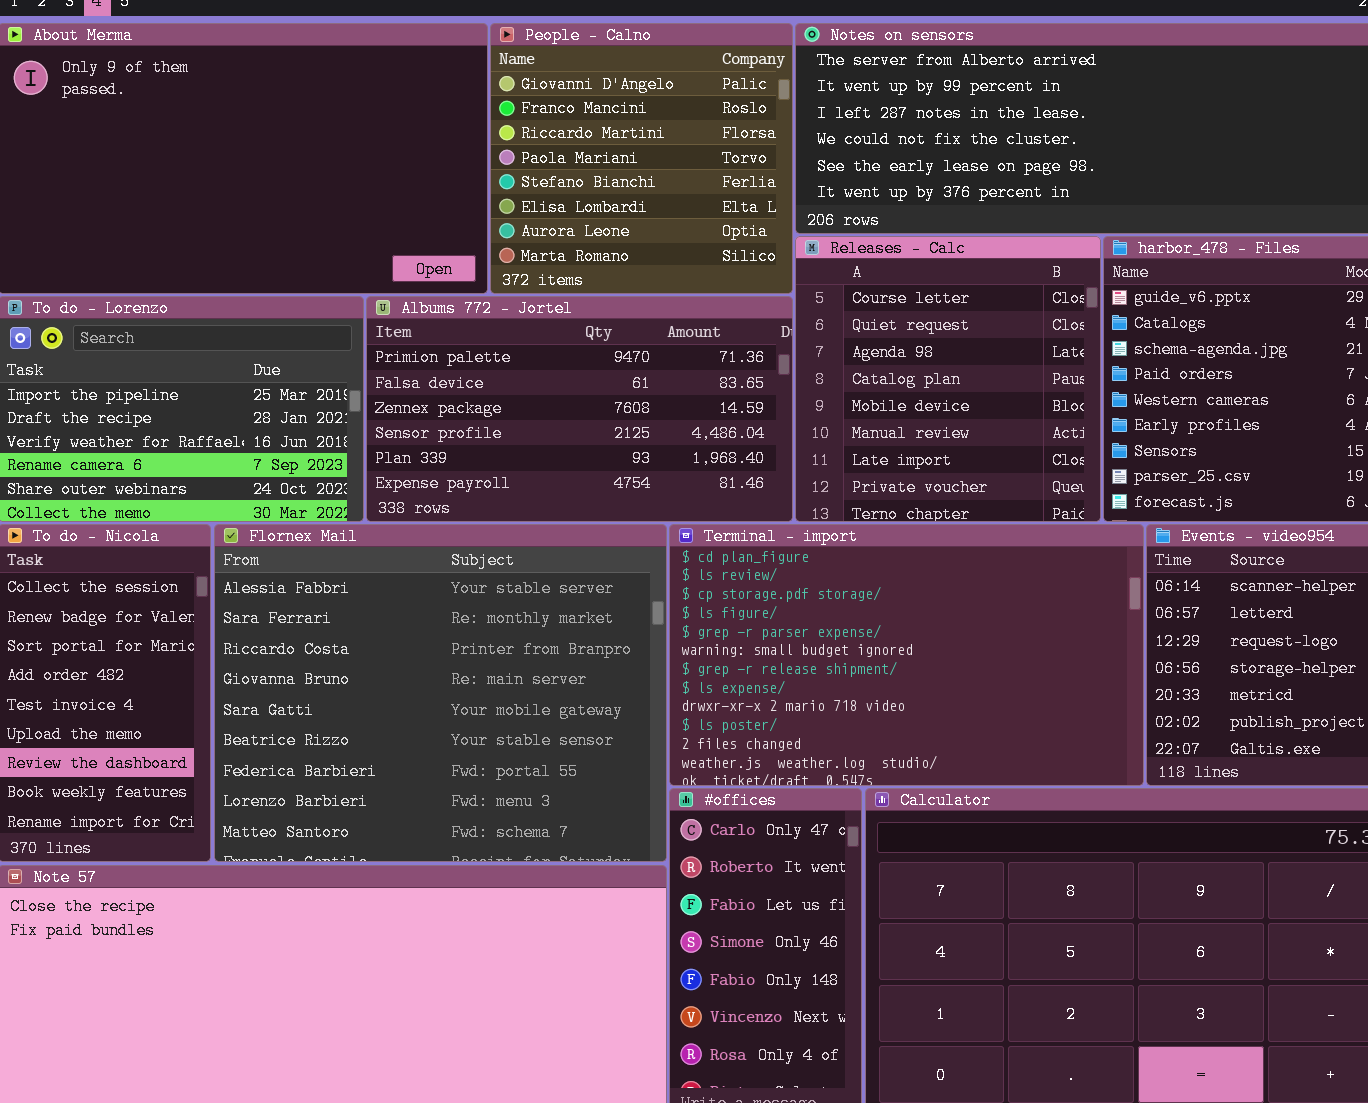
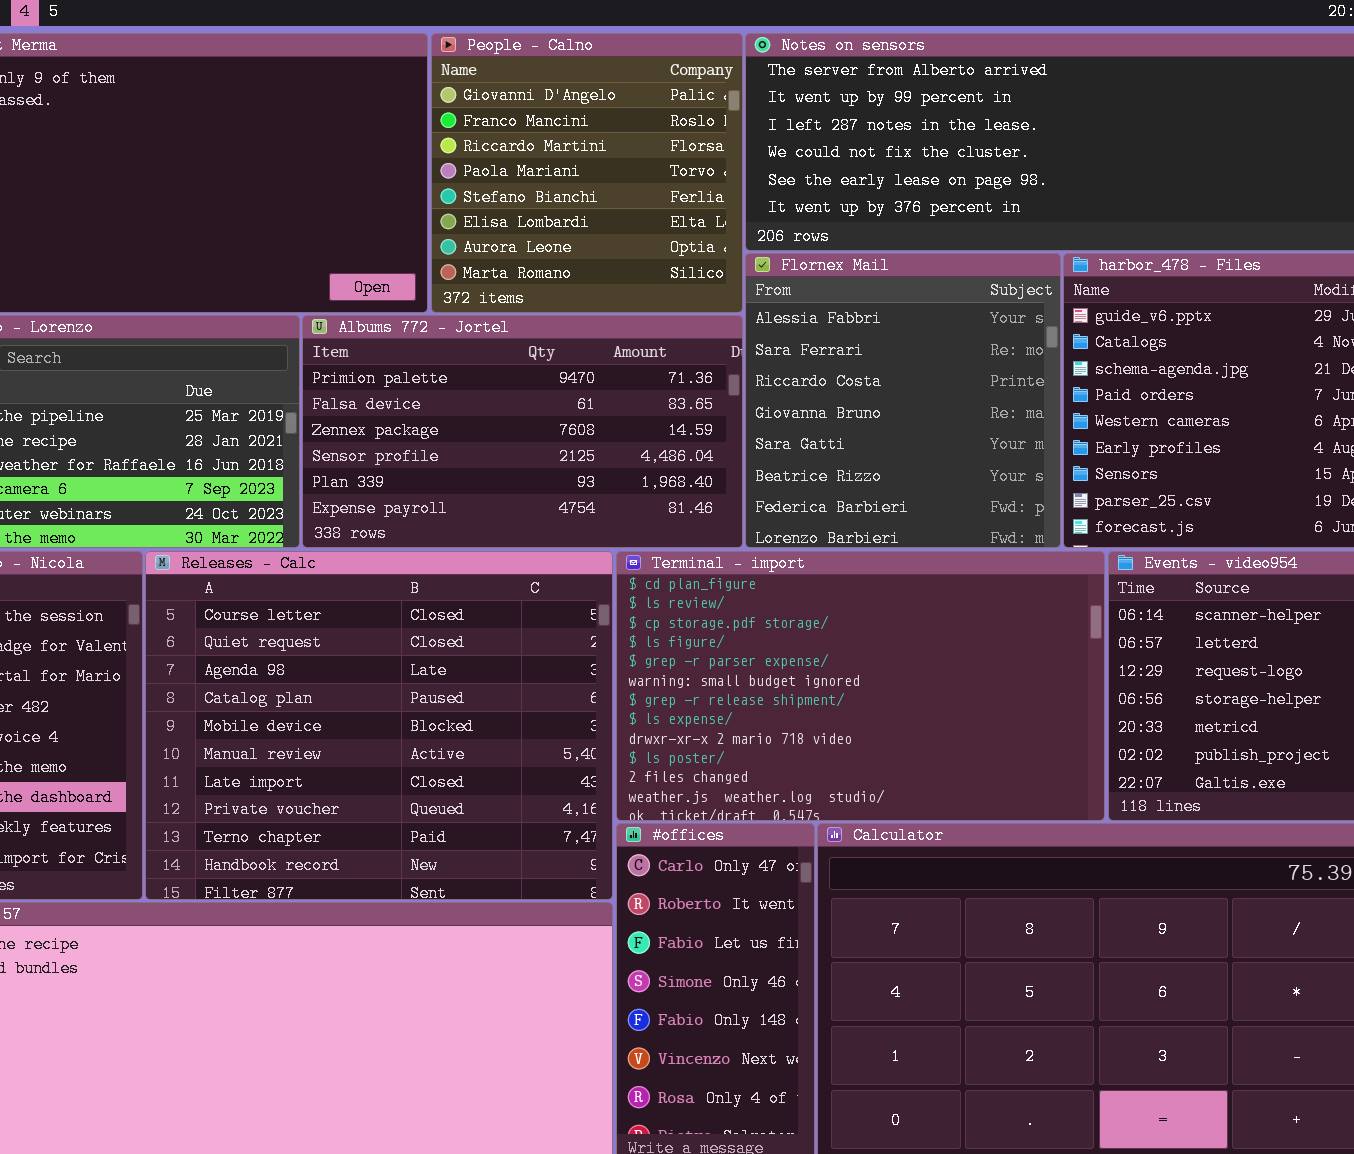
Releases - Calc: [795,236,1101,522] -> [145,551,613,900], moved, resized
Flornex Mail: [214,524,667,862] -> [745,253,1061,548], moved, resized

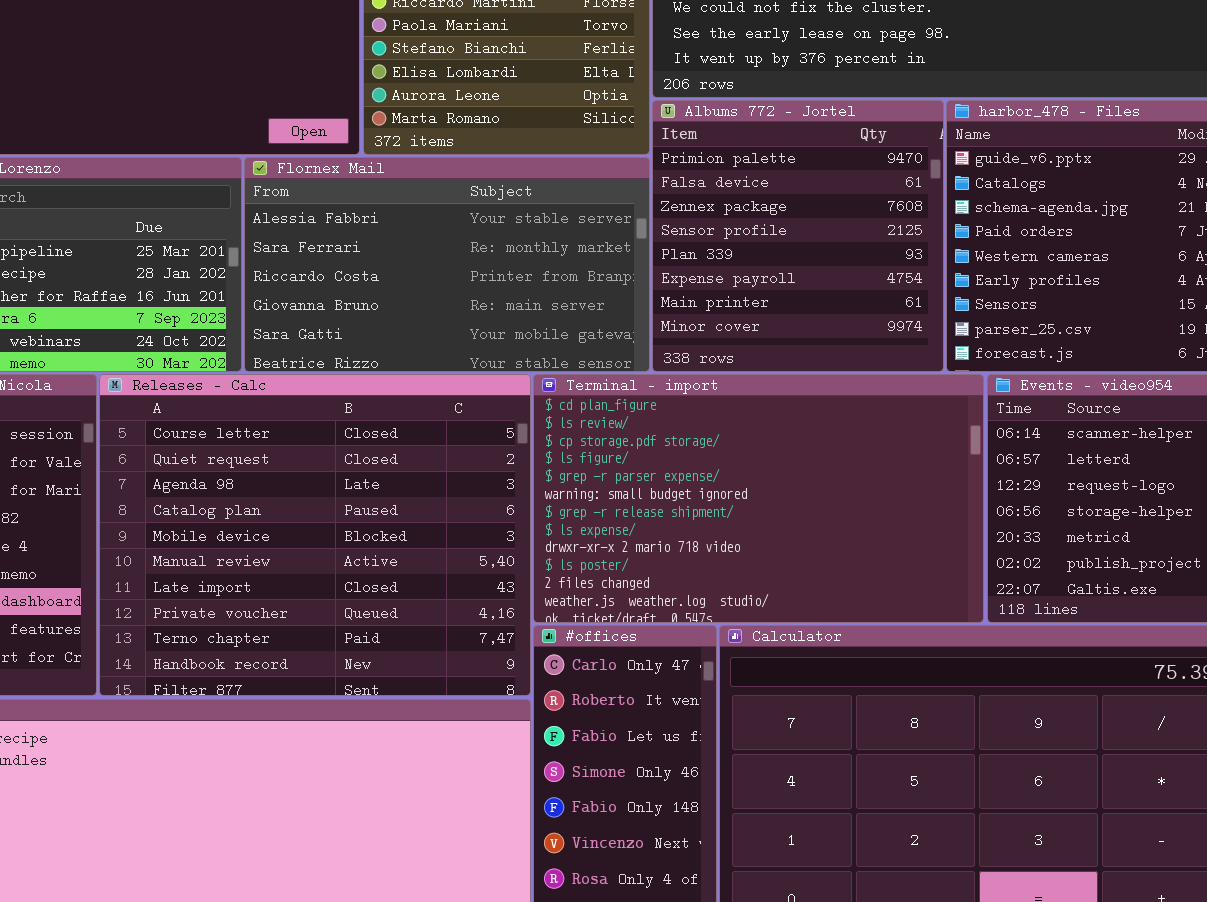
Flornex Mail: [745,253,1061,548] -> [244,157,650,372], moved, resized
Albums 772 - Jortel: [302,315,743,548] -> [652,100,944,372], moved, resized

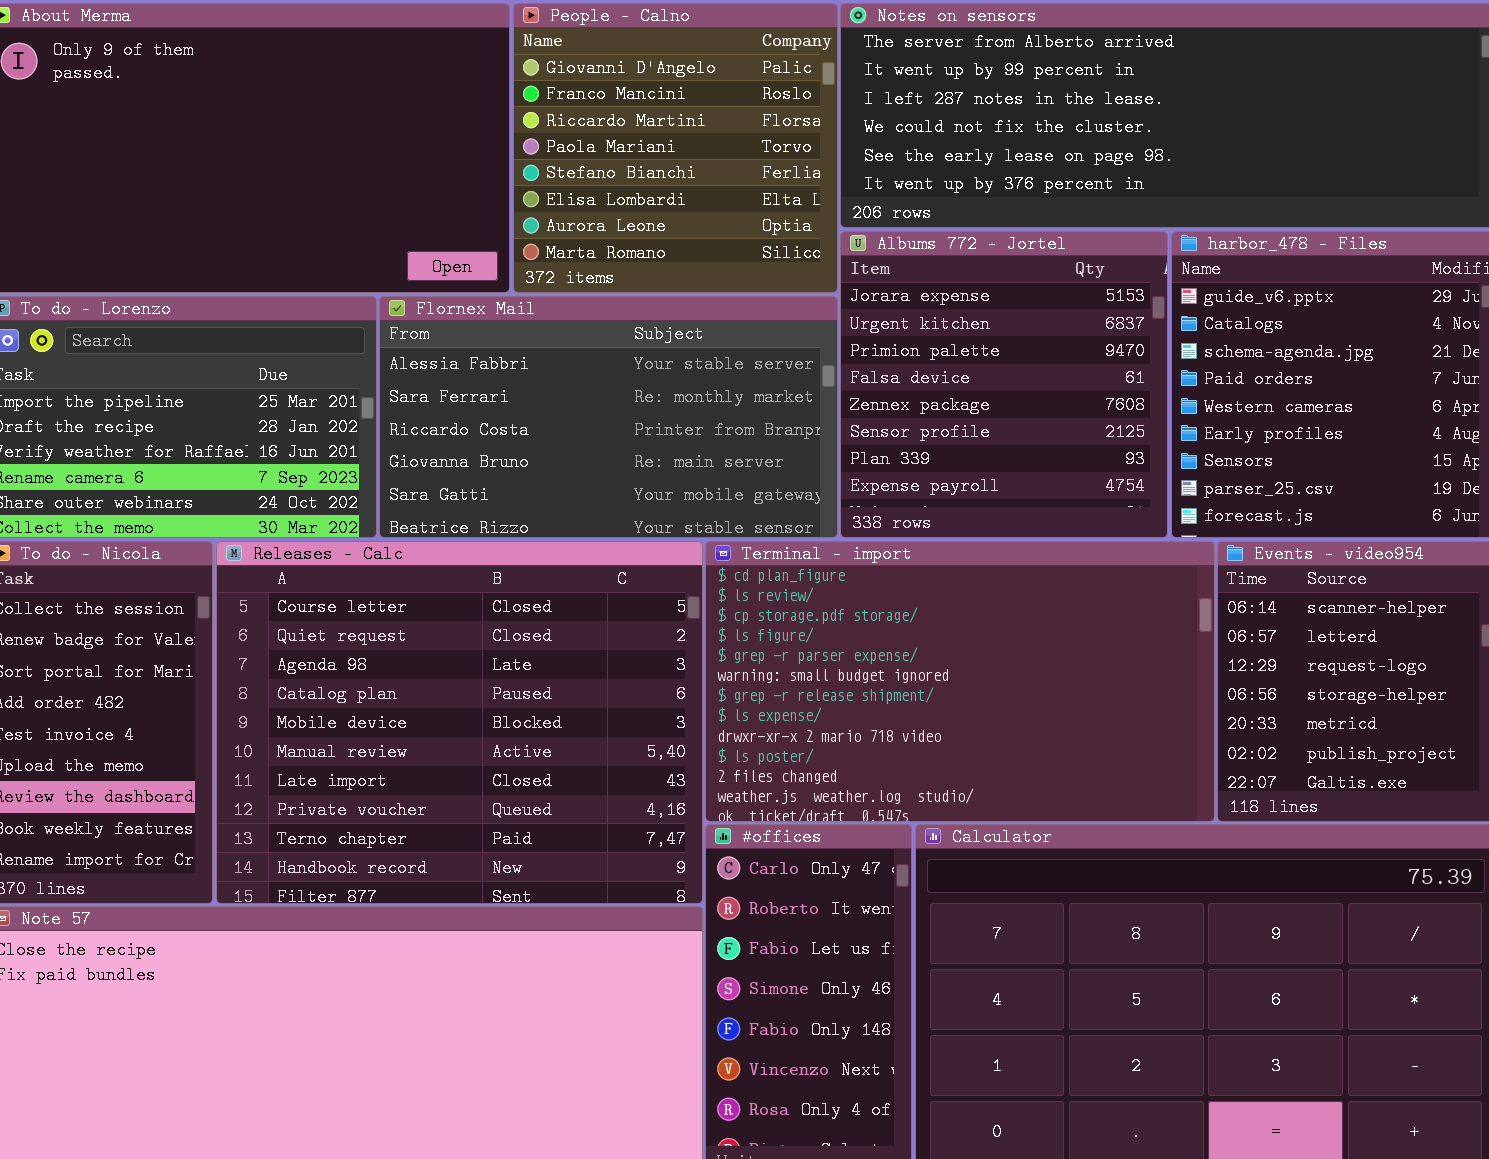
Albums 772 - Jortel: [652,100,944,372] -> [840,231,1168,538], scrolled up 2 rows

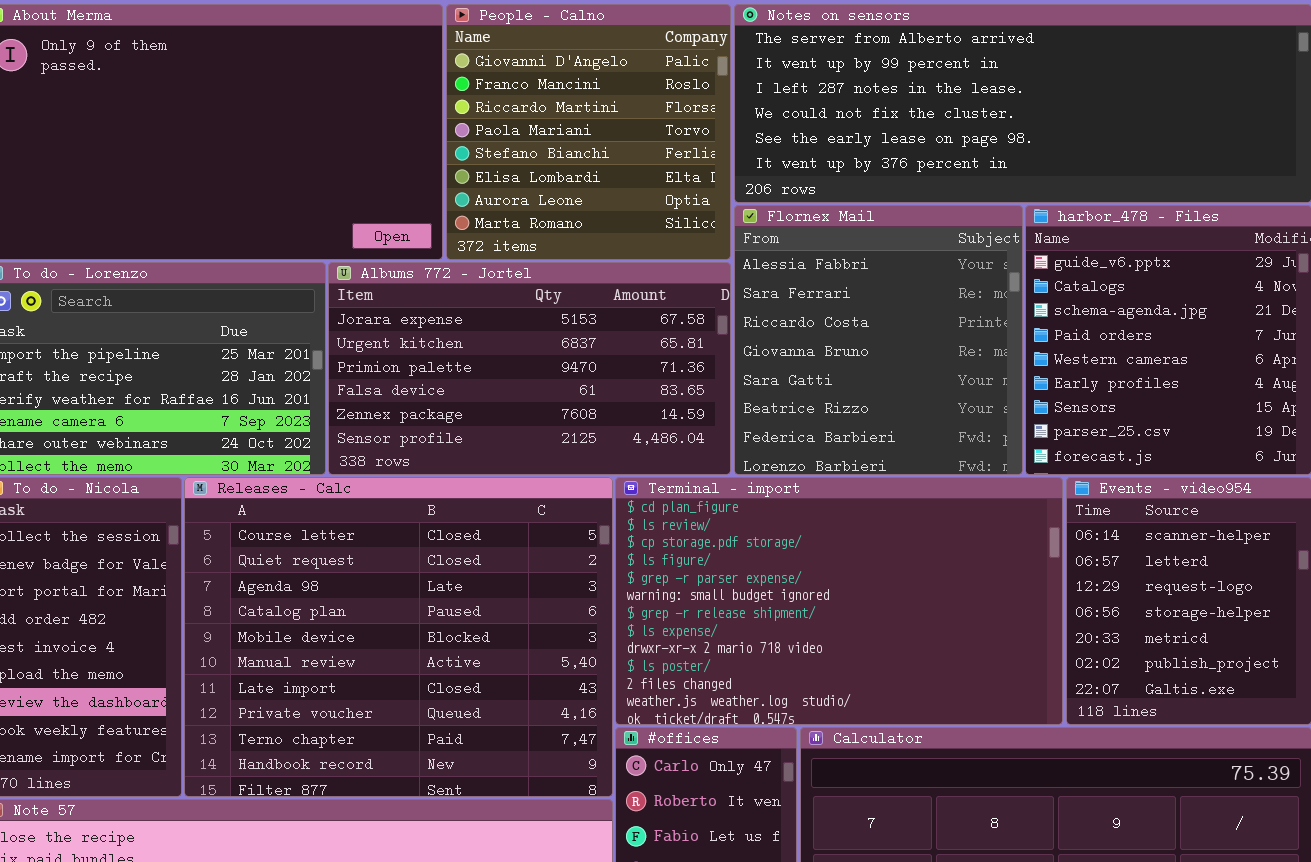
Albums 772 - Jortel: [840,231,1168,538] -> [328,262,731,475], moved, resized
Flornex Mail: [379,296,838,538] -> [734,205,1023,475], moved, resized

